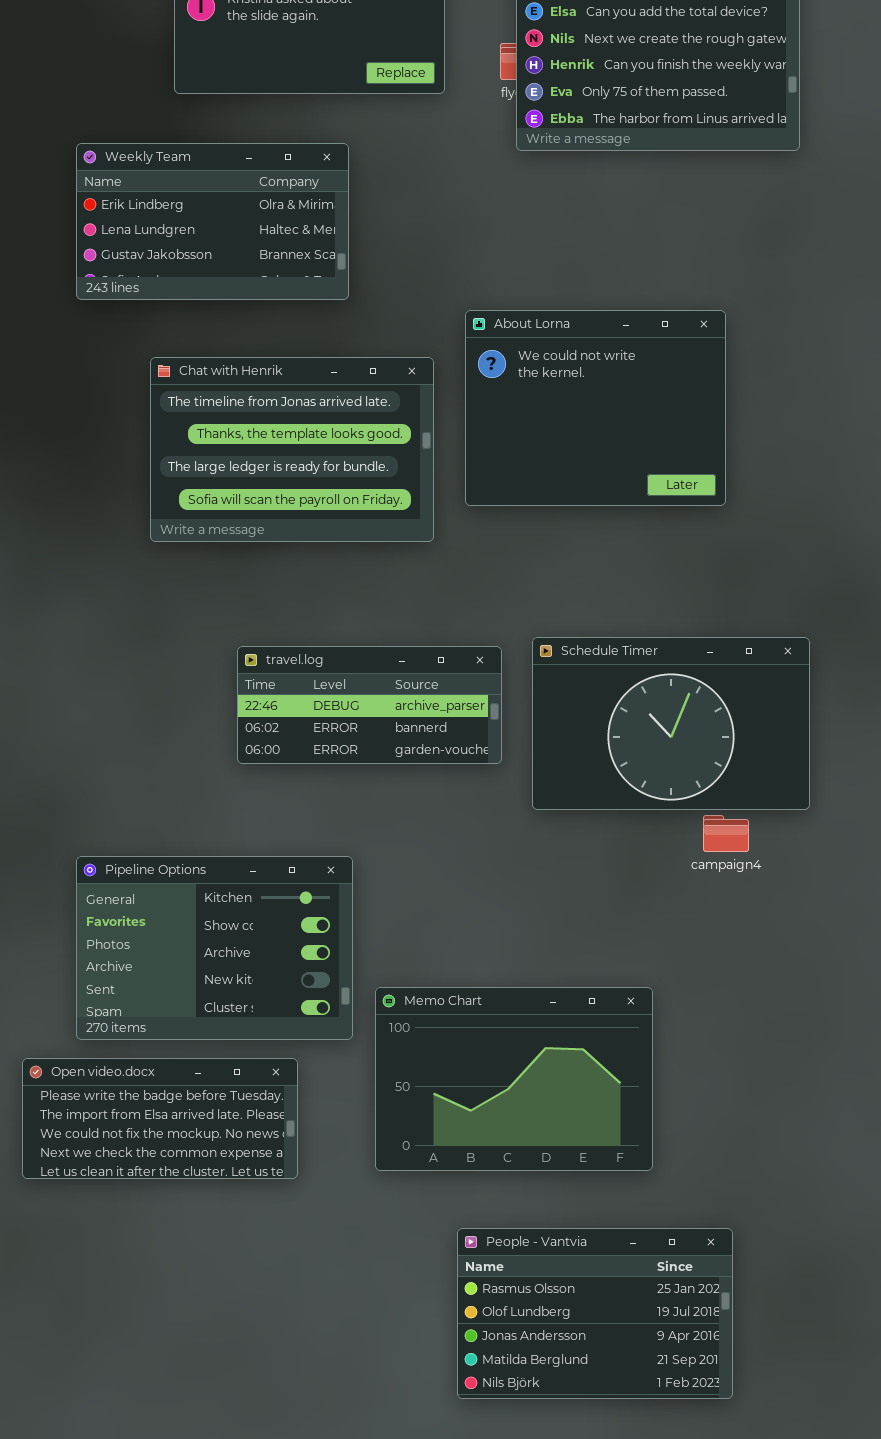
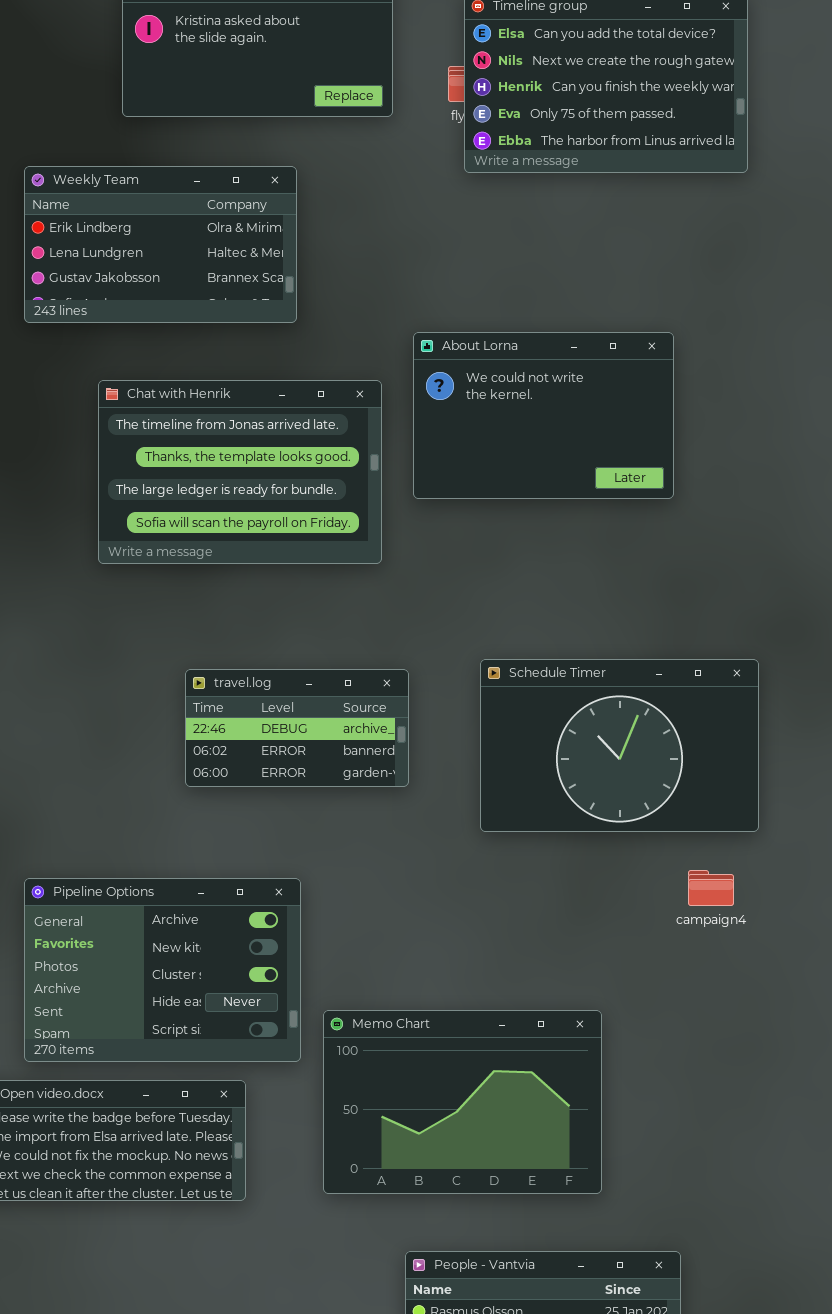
About Lorna: [465,310,726,506] -> [413,332,674,499], resized
travel.log: [237,646,502,764] -> [185,669,409,787], resized
campaign4: [703,815,749,852] -> [688,870,734,906], moved
Pipeline Options: [76,856,353,1040] -> [24,878,301,1062], scrolled down 2 rows

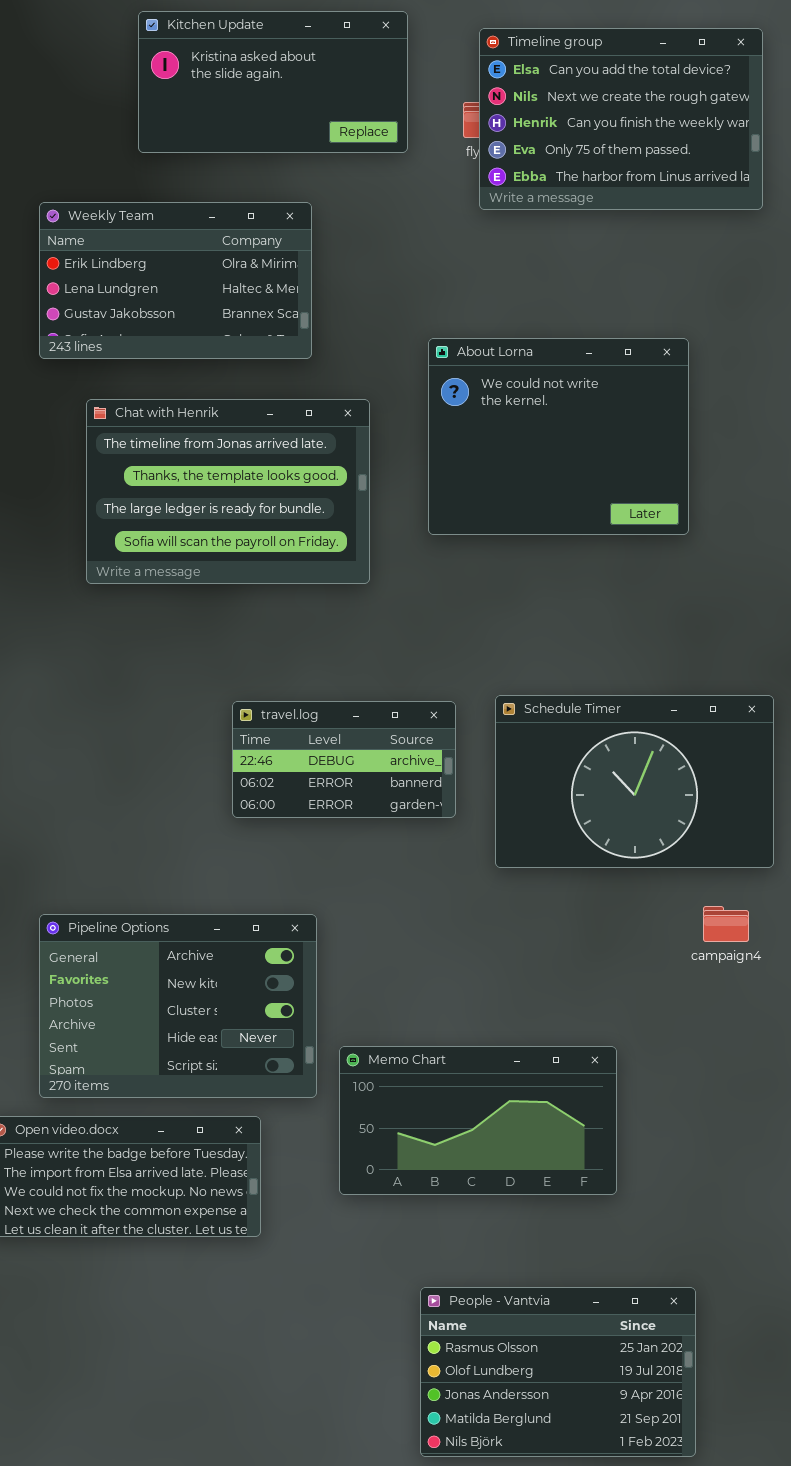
About Lorna: [413,332,674,499] -> [428,338,689,535], resized
Chat with Henrik: [98,380,382,564] -> [86,399,370,584], moved
travel.log: [185,669,409,787] -> [232,701,456,818], moved
Memo Chart: [323,1010,602,1194] -> [339,1046,617,1195], resized

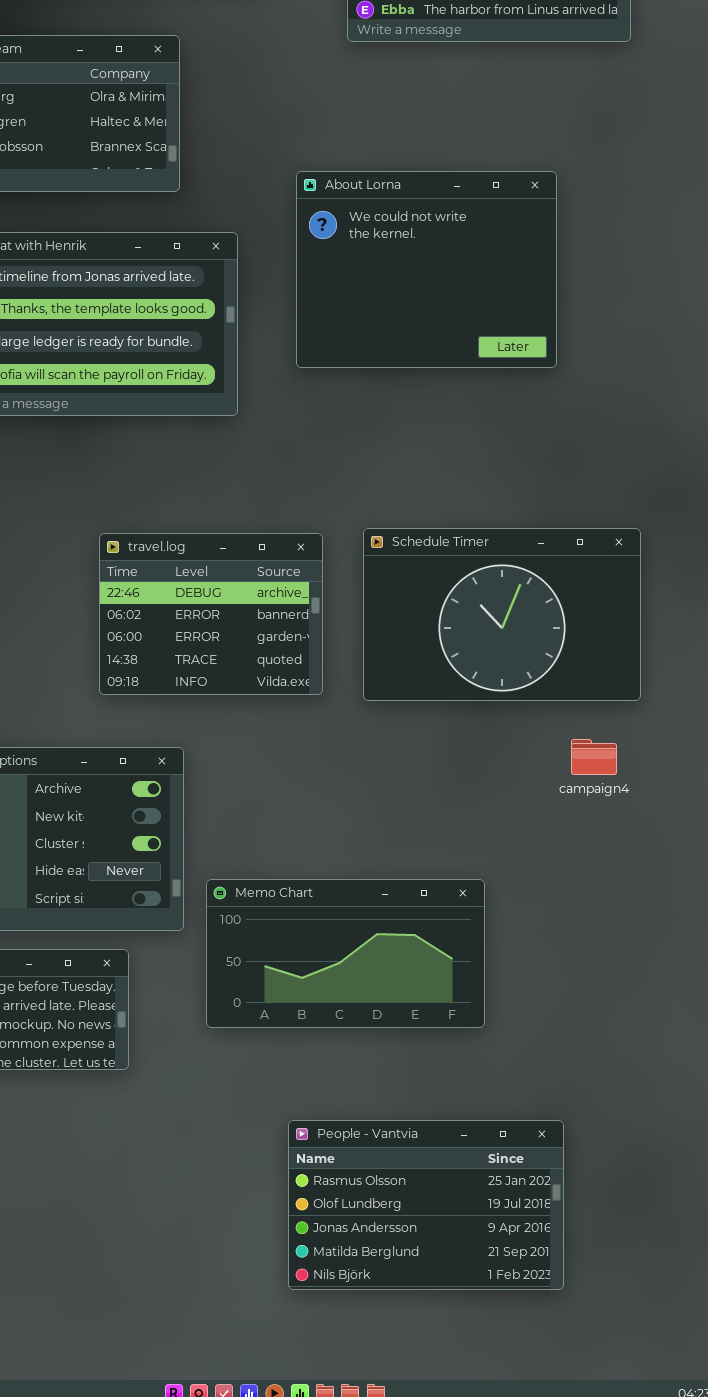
travel.log: [232,701,456,818] -> [99,533,323,695], resized

